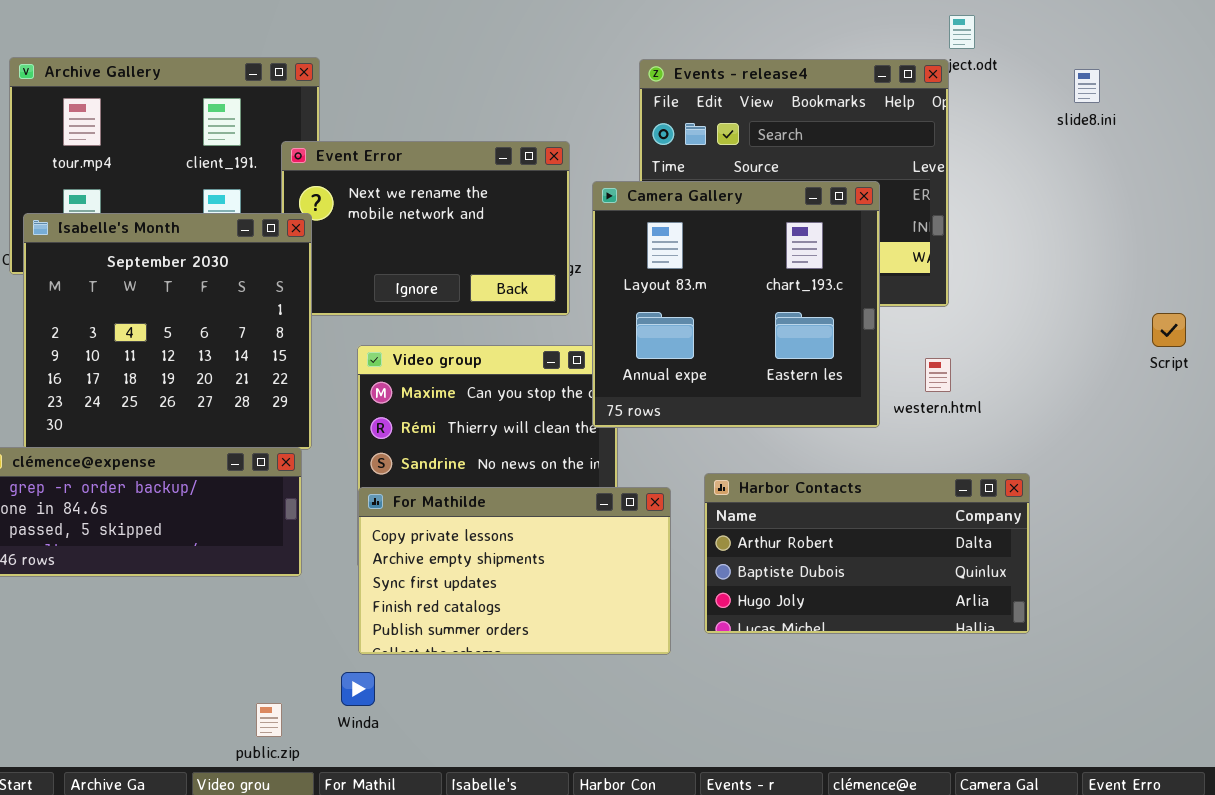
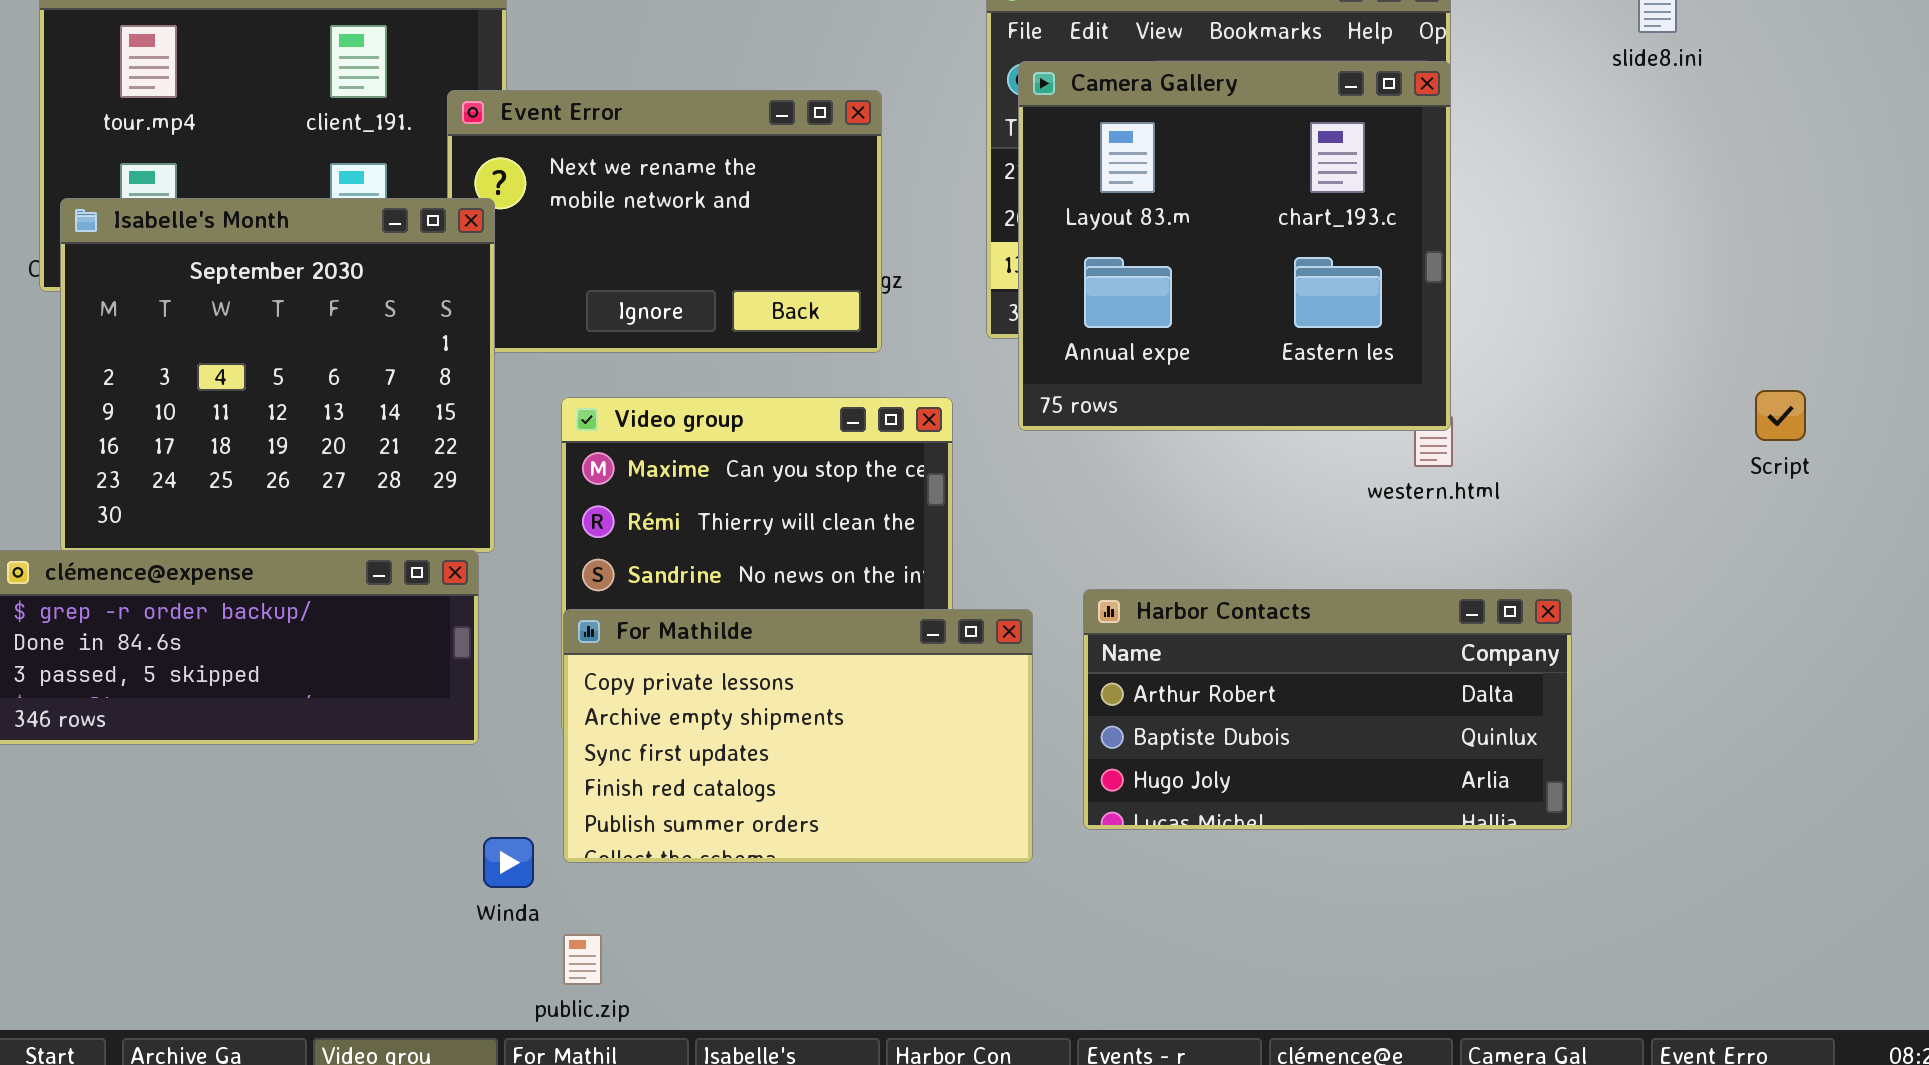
Camera Gallery: [592,181,880,428] -> [1018,61,1451,431], moved
Script: [1152,313,1186,347] -> [1755,390,1806,441], moved
Winda: [341,672,375,706] -> [483,837,534,888], moved
public.zip: [256,703,282,737] -> [563,934,602,985], moved

